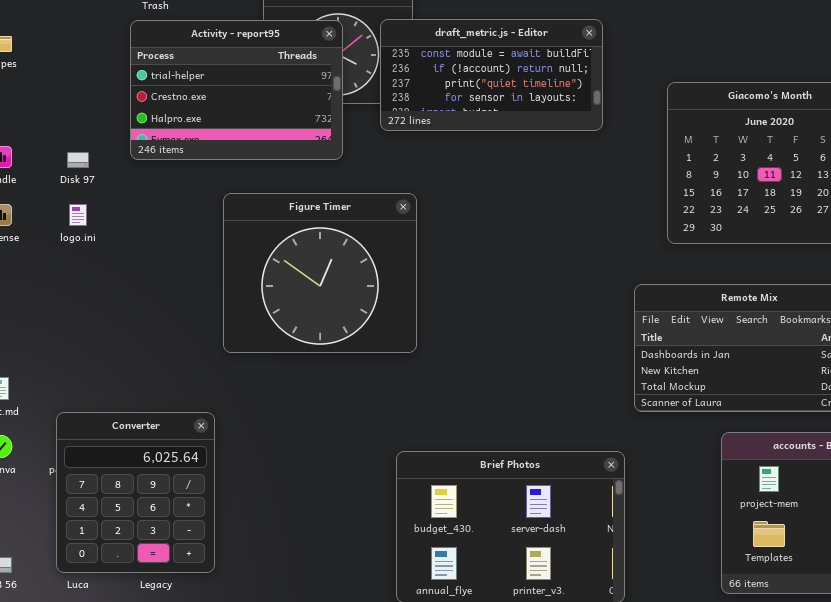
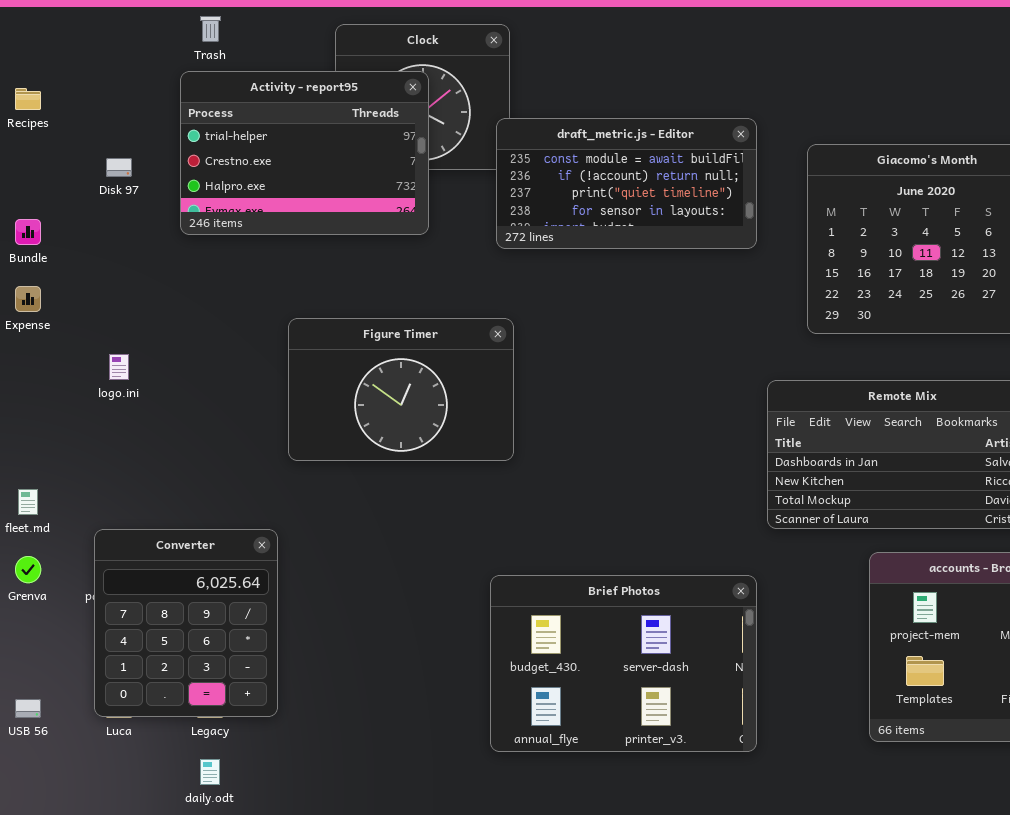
draft_metric.js - Editor: [380,19,603,131] -> [496,118,757,249], moved
Disk 97: [67,152,89,168] -> [106,158,132,177], moved
Figure Timer: [223,193,417,353] -> [288,318,514,461], resized
logo.ini: [69,204,87,226] -> [109,354,129,380], moved

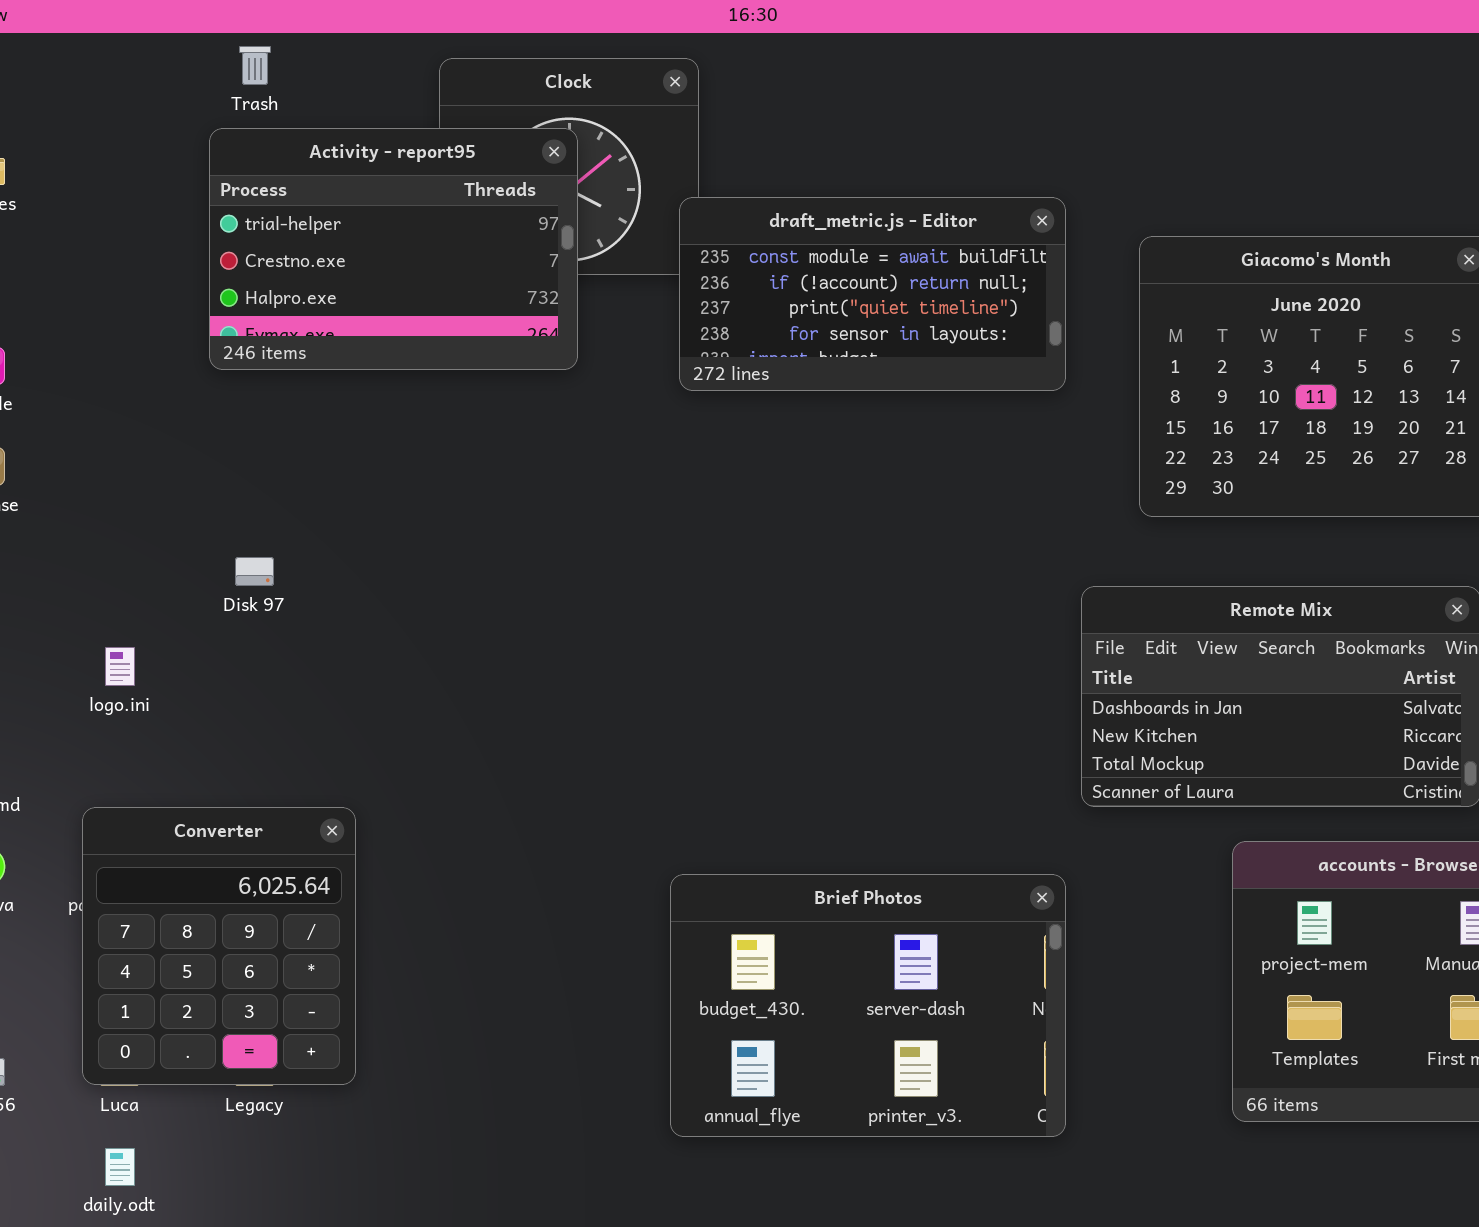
Disk 97: [106,158,132,177] -> [235,557,274,586], moved
Figure Timer: [288,318,514,461] -> none, closed
logo.ini: [109,354,129,380] -> [105,647,135,686], moved
daily.odt: [200,759,220,785] -> [105,1148,135,1186], moved

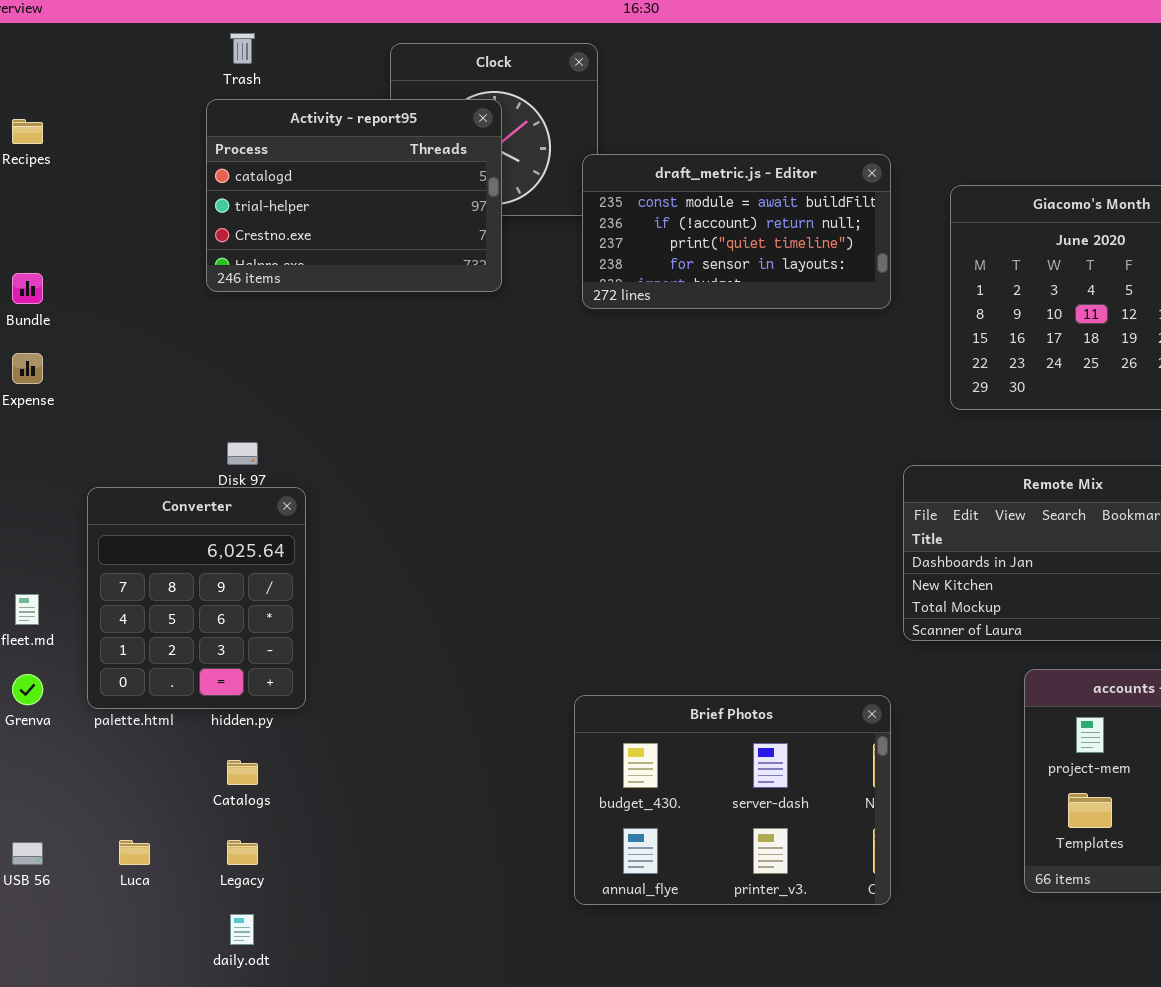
Activity - report95: [209,128,578,370] -> [206,99,502,292], scrolled up 1 row
Converter: [82,807,356,1085] -> [87,487,306,709], moved
daily.odt: [105,1148,135,1186] -> [230,914,254,945], moved

